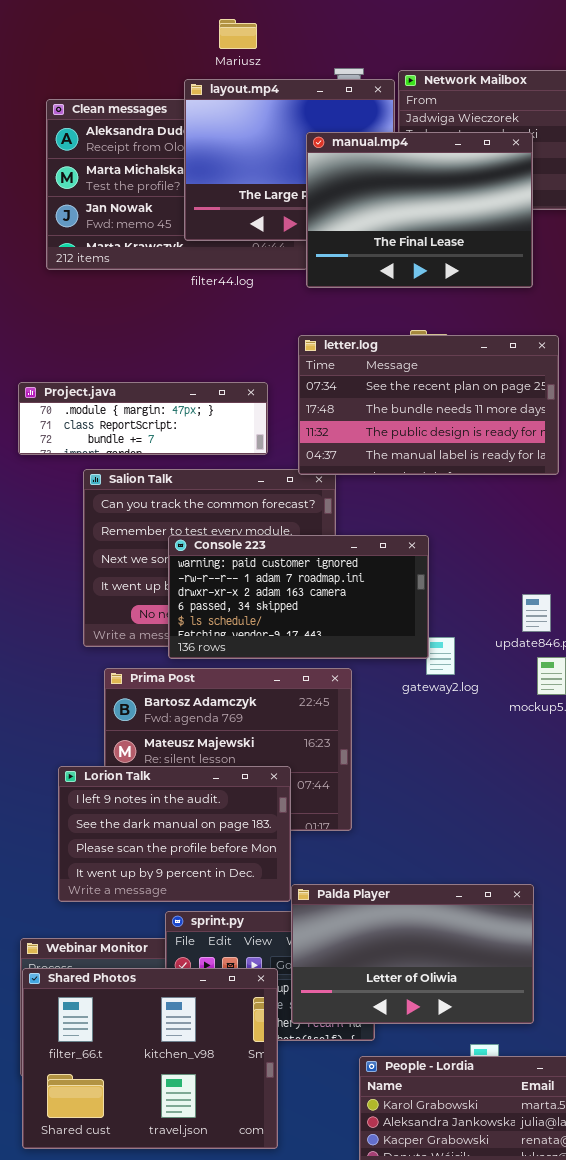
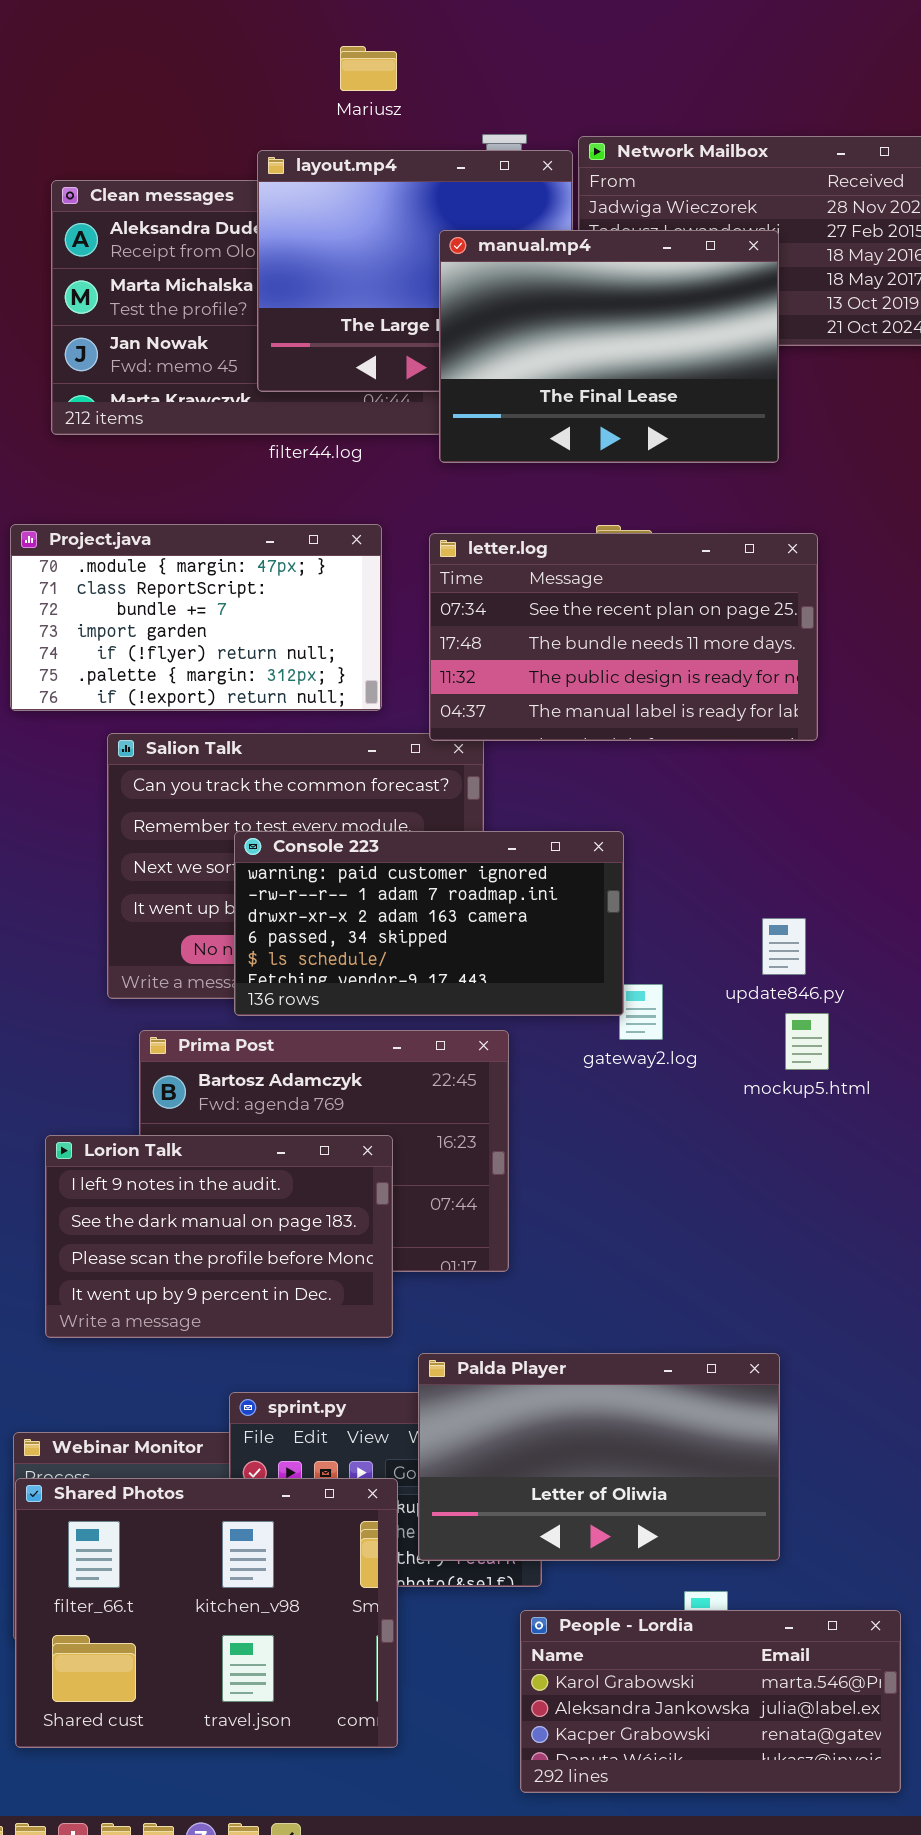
Mariusz: [219,19,257,49] -> [340,46,397,91], moved
Project.java: [18,382,268,455] -> [10,524,382,711], resized
Lorion Talk: [58,766,291,902] -> [45,1135,393,1338], moved

